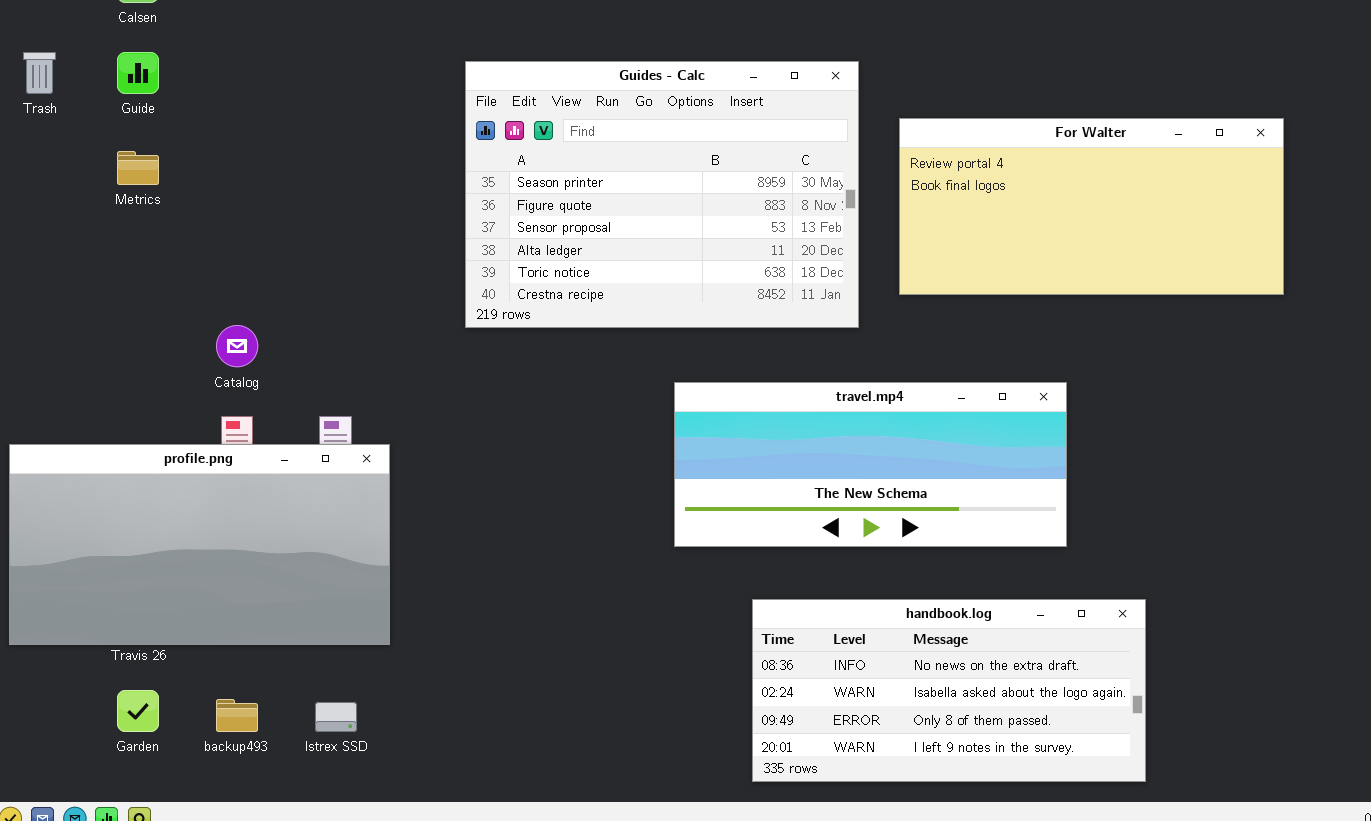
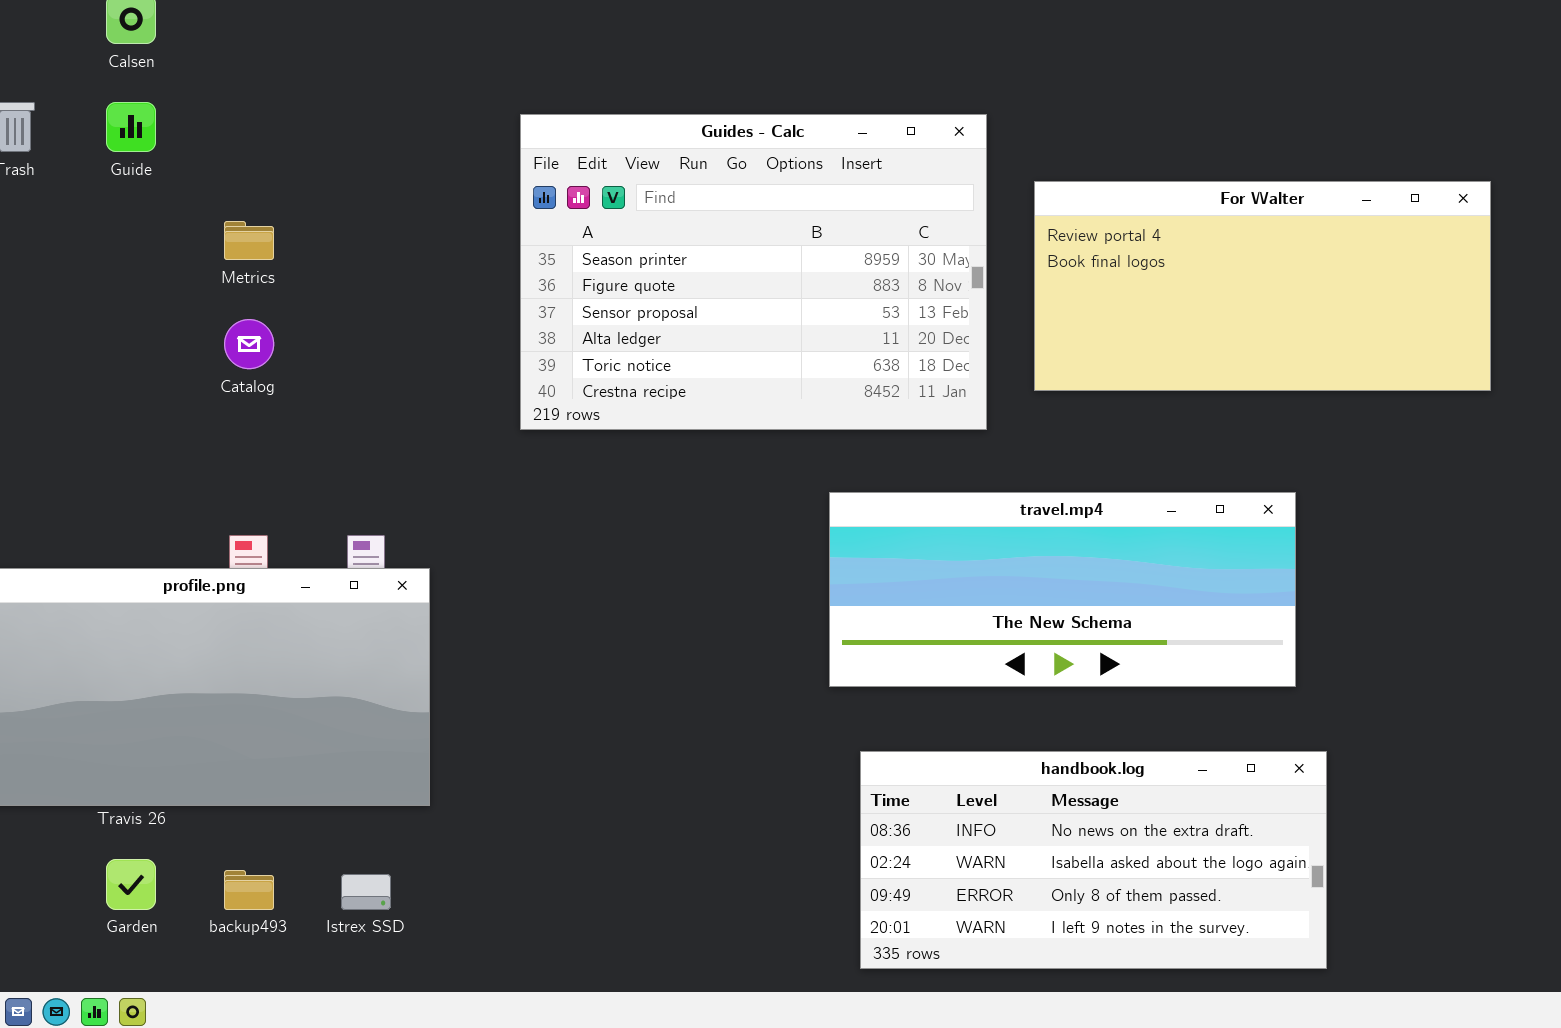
Metrics: [117,151,159,185] -> [224,221,274,260], moved
Catalog: [216,325,258,367] -> [224,319,274,369], moved
travel.mp4: [674,382,1067,547] -> [829,492,1296,687], moved

